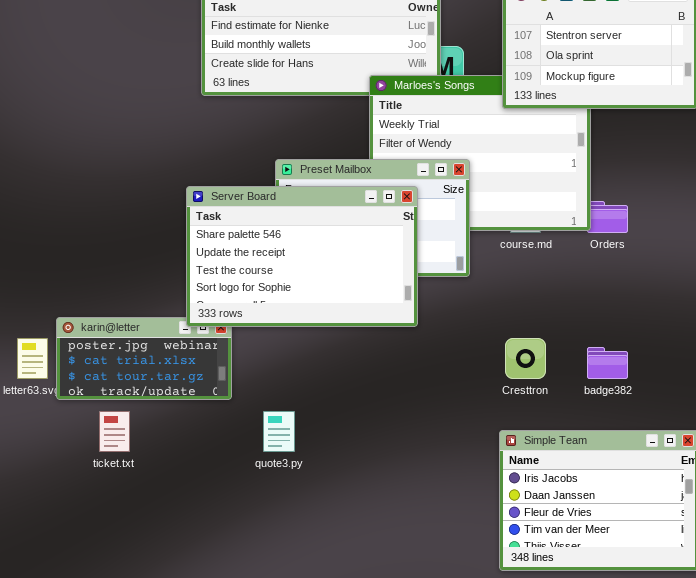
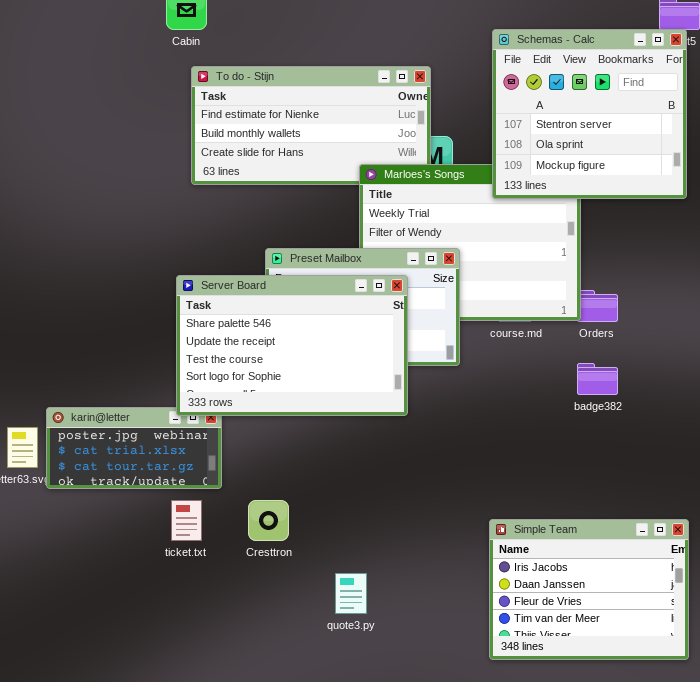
Cresttron: [505,338,546,379] -> [248,500,289,541], moved
badge382: [587,347,628,379] -> [577,363,618,395], moved
ticket.txt: [99,411,130,452] -> [171,500,202,541], moved
quote3.py: [263,411,295,452] -> [335,573,367,614], moved

